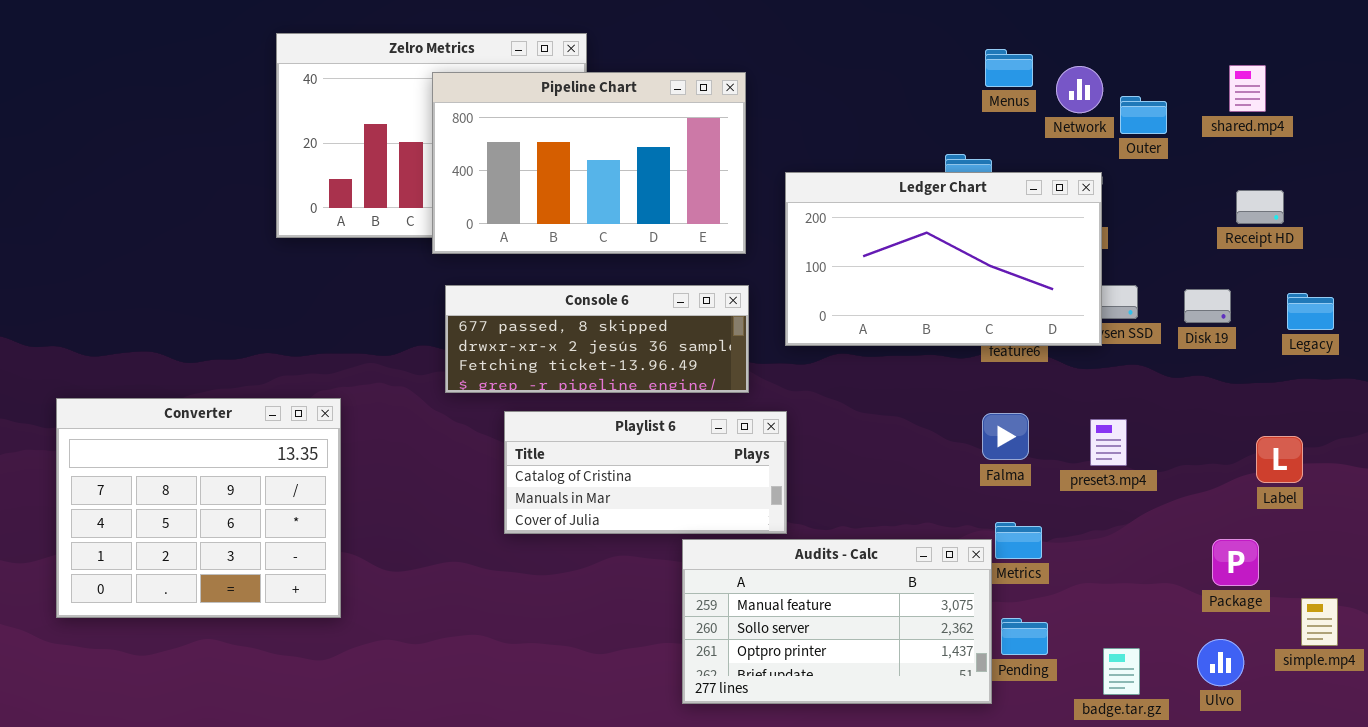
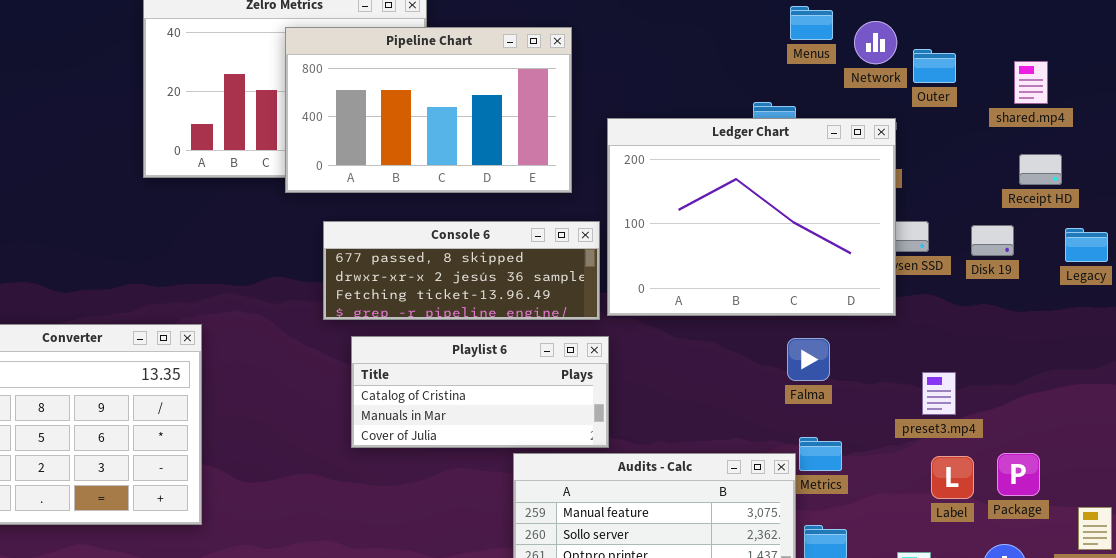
shared.mp4: [1229,65,1266,112] -> [1014,61,1048,104], moved
Ledger Chart: [785,172,1102,346] -> [607,118,896,316], resized
Receipt HD: [1236,190,1284,224] -> [1019,154,1062,185], moved
Console 6: [445,285,749,393] -> [323,221,600,320], moved
preset3.mp4: [1090,419,1127,466] -> [922,372,956,415], moved
Label: [1256,436,1303,483] -> [931,456,974,499], moved

